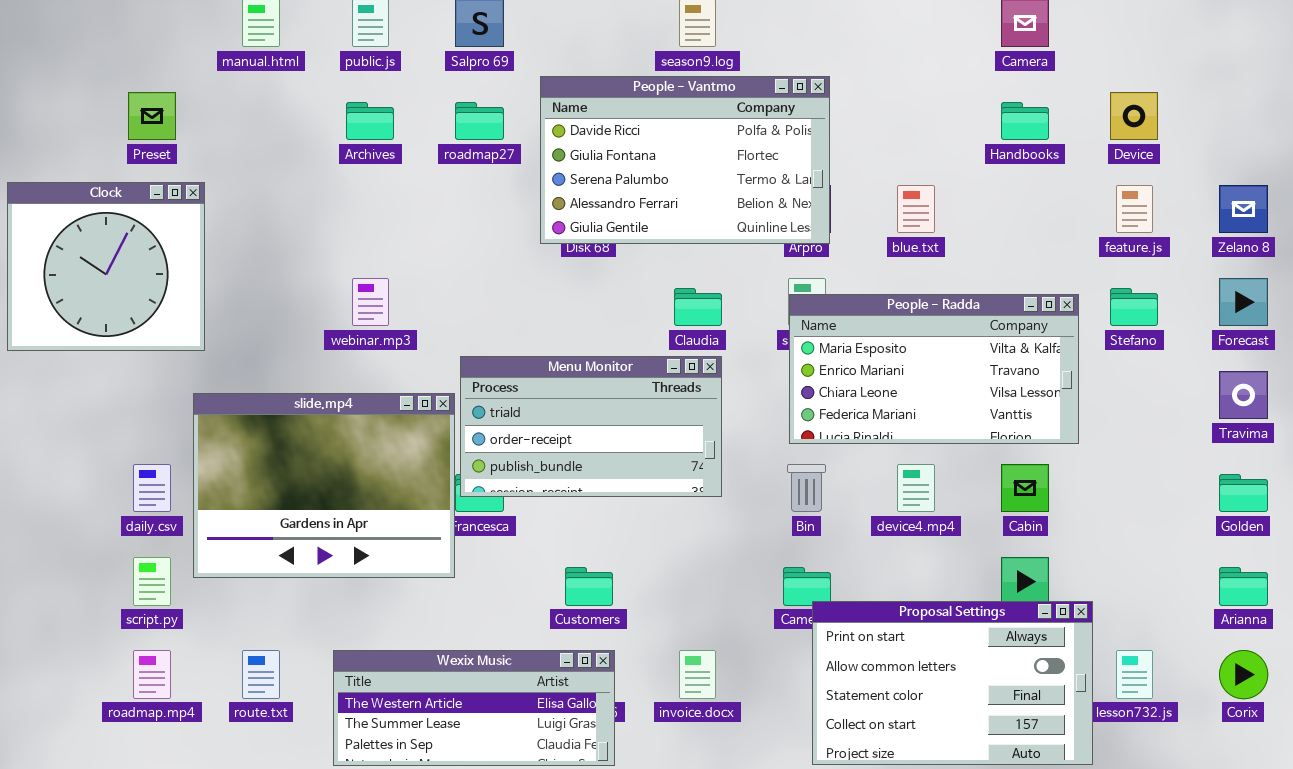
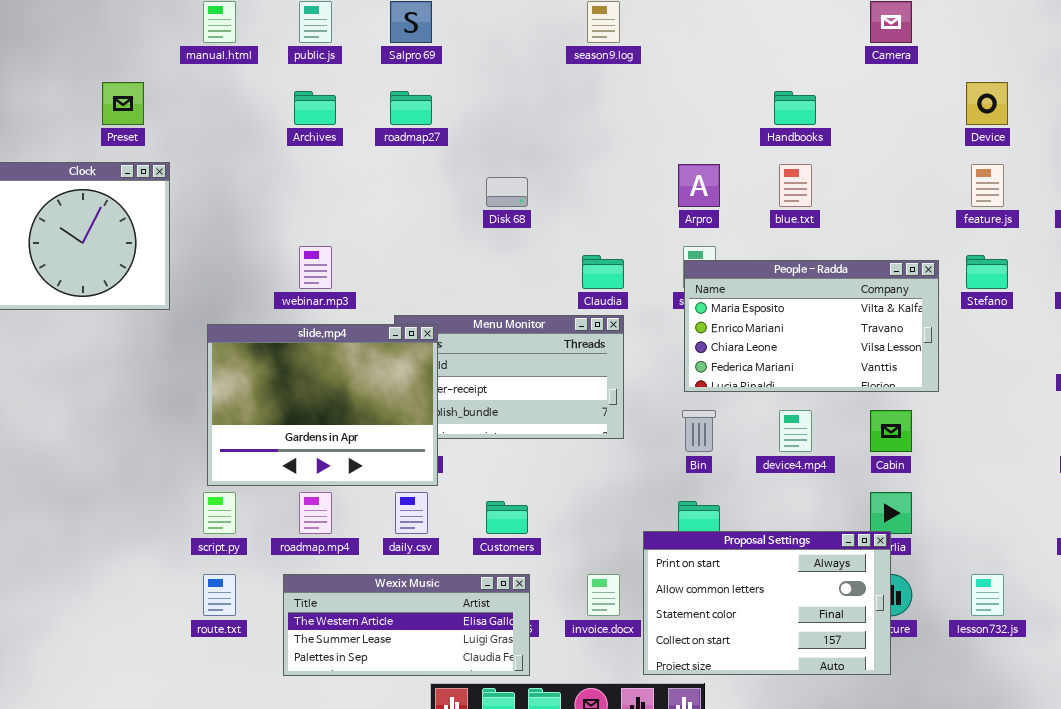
People - Vantmo: [540,76,830,244] -> none, closed
Handbooks: [1001,102,1049,140] -> [774,91,816,125], moved
slide.mp4: [193,393,455,578] -> [207,324,438,486], moved
daily.csv: [133,464,171,512] -> [395,492,428,534], moved
script.py: [133,557,171,606] -> [203,492,236,534], moved
Proposal Settings: [812,601,1093,765] -> [643,531,891,675], moved
roadmap.mp4: [133,650,171,699] -> [299,492,332,534], moved

